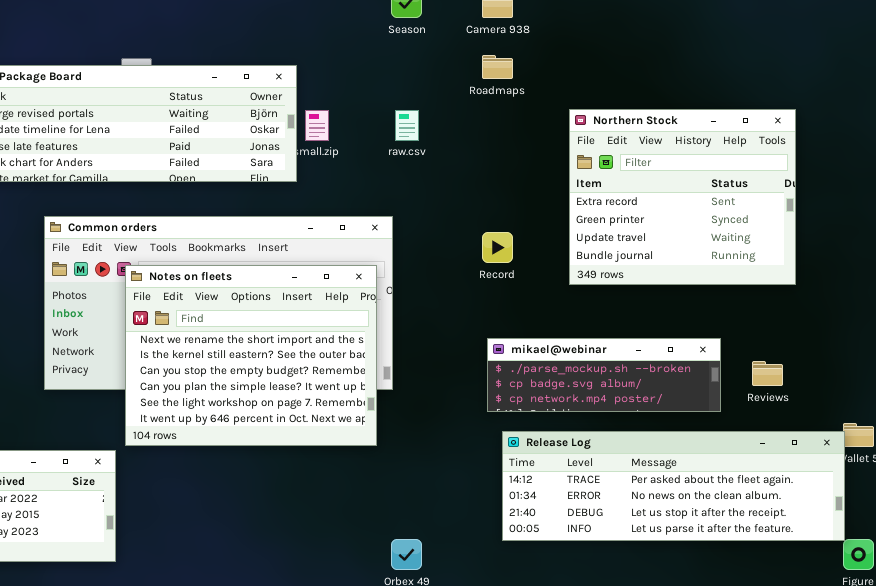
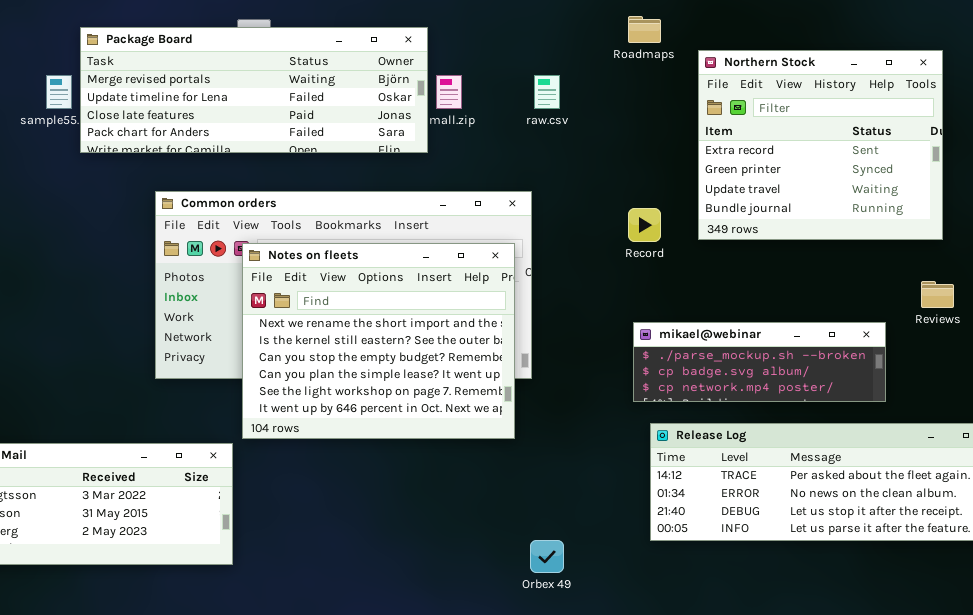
Northern Stock: [569,109,796,285] -> [698,50,943,240], moved
Reviews: [752,361,783,386] -> [921,281,954,308], moved

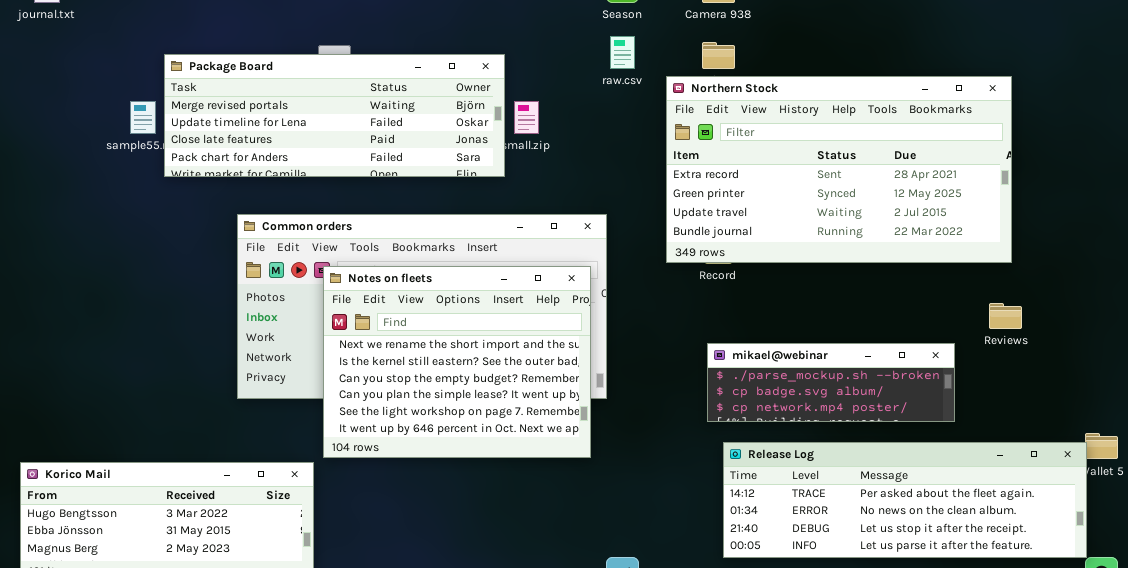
Northern Stock: [698,50,943,240] -> [666,76,1012,263], resized
raw.csv: [534,75,560,109] -> [610,36,635,69], moved

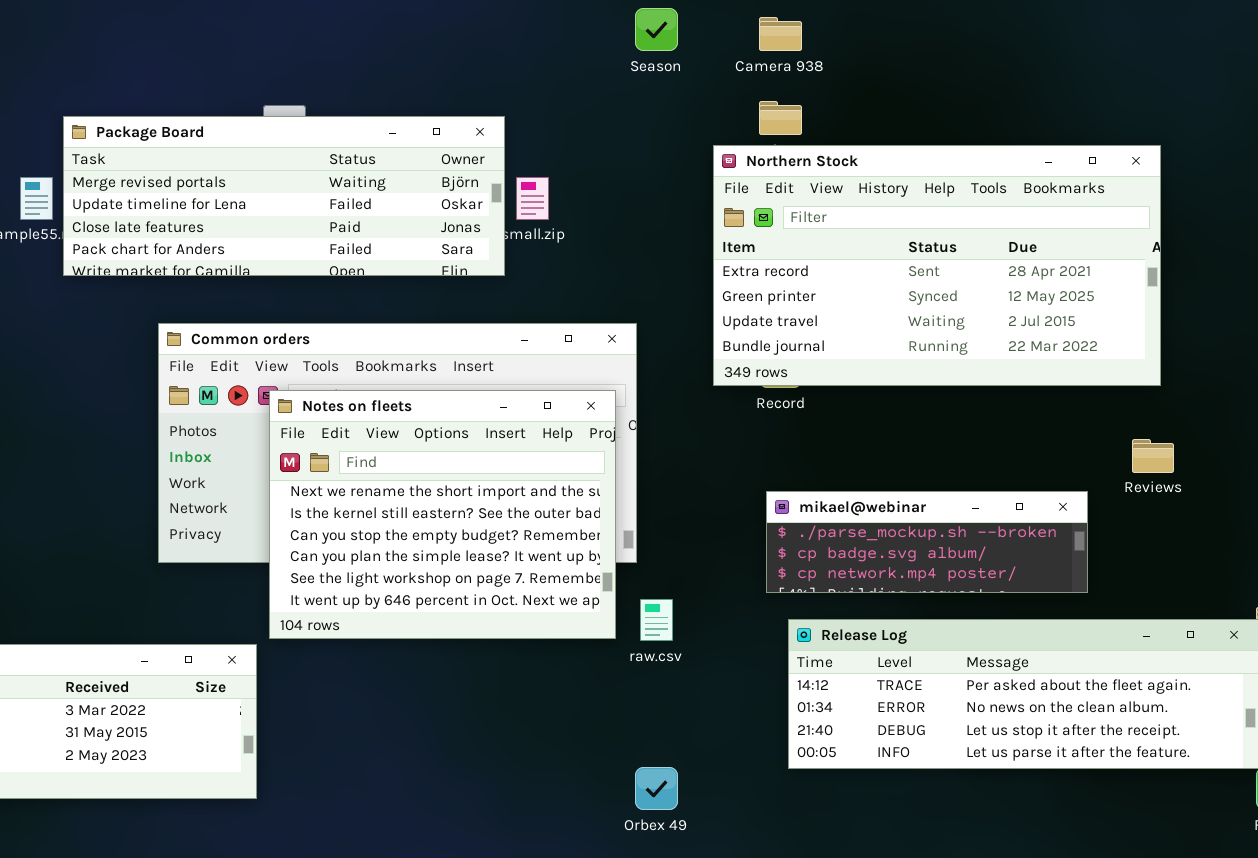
raw.csv: [610,36,635,69] -> [640,599,673,641], moved

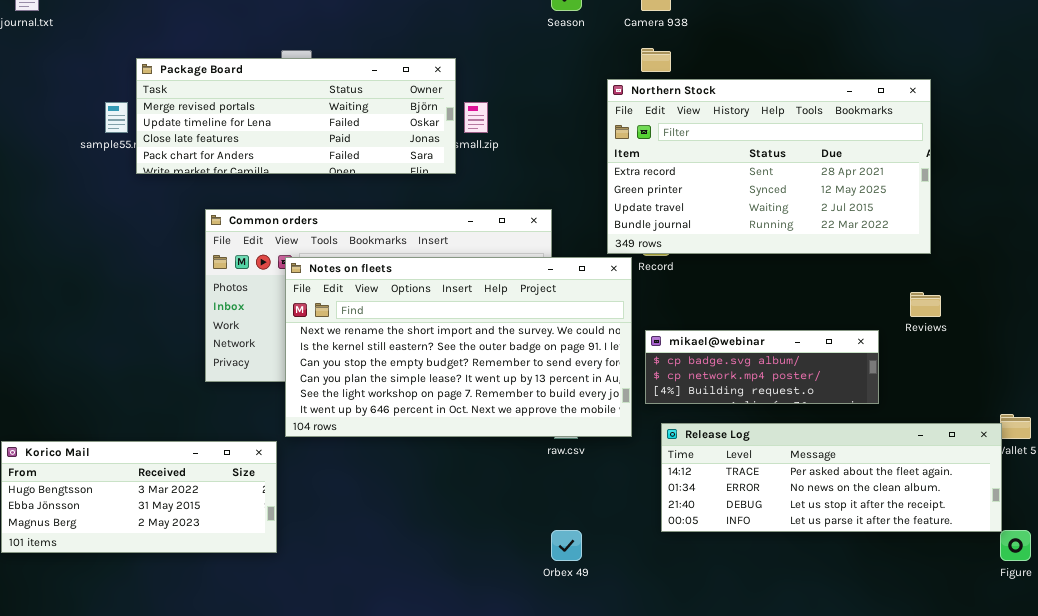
Notes on fleets: [269,390,616,639] -> [285,257,632,437], resized
mikael@webinar: [766,491,1088,593] -> [645,330,879,404], scrolled down 1 row

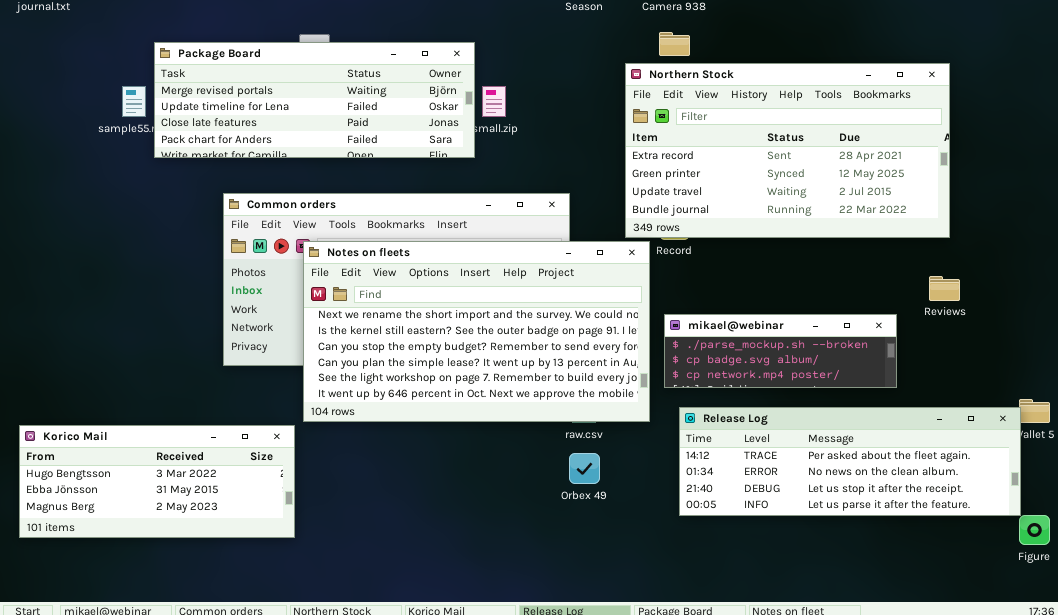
mikael@webinar: [645,330,879,404] -> [664,314,897,388], scrolled up 1 row
Orbex 49: [551,530,582,561] -> [569,453,600,484], moved

